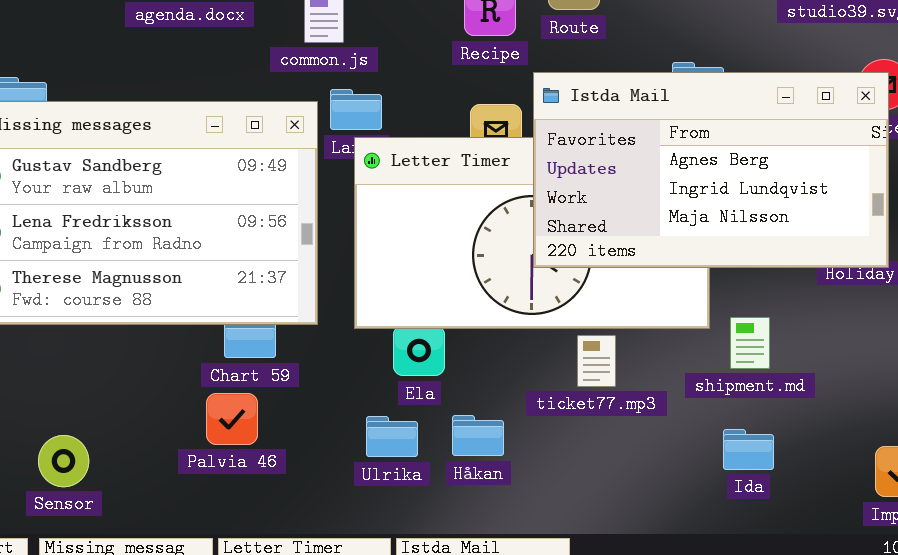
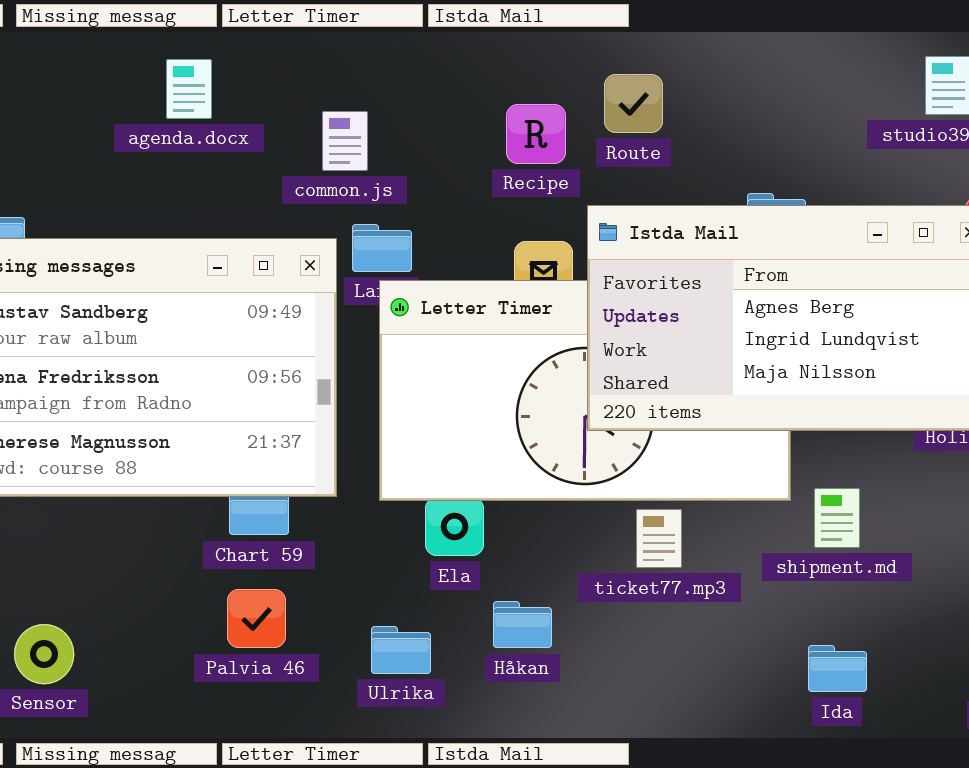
Palvia 46: [206,393,258,445] -> [227,589,286,648], moved
Ulrika: [366,416,418,457] -> [371,626,431,674], moved
Ida: [723,429,774,470] -> [808,645,867,692], moved

